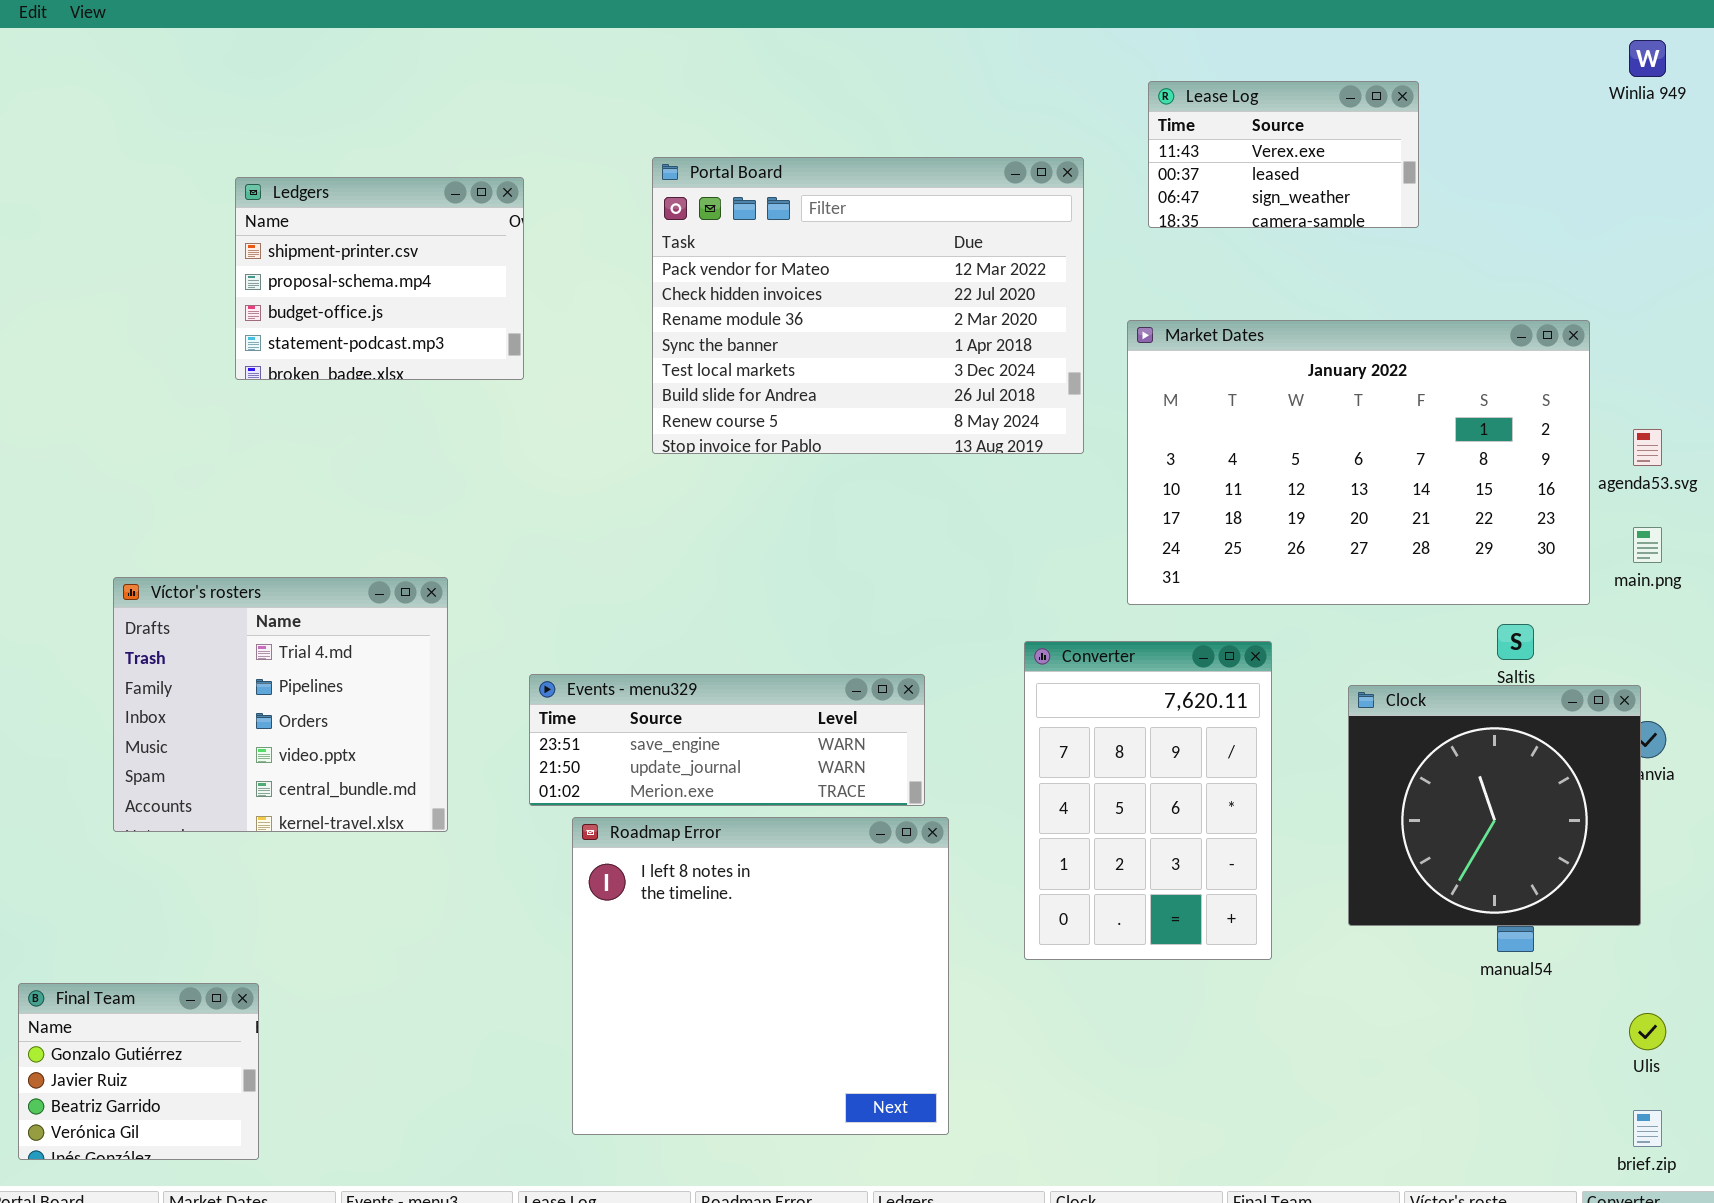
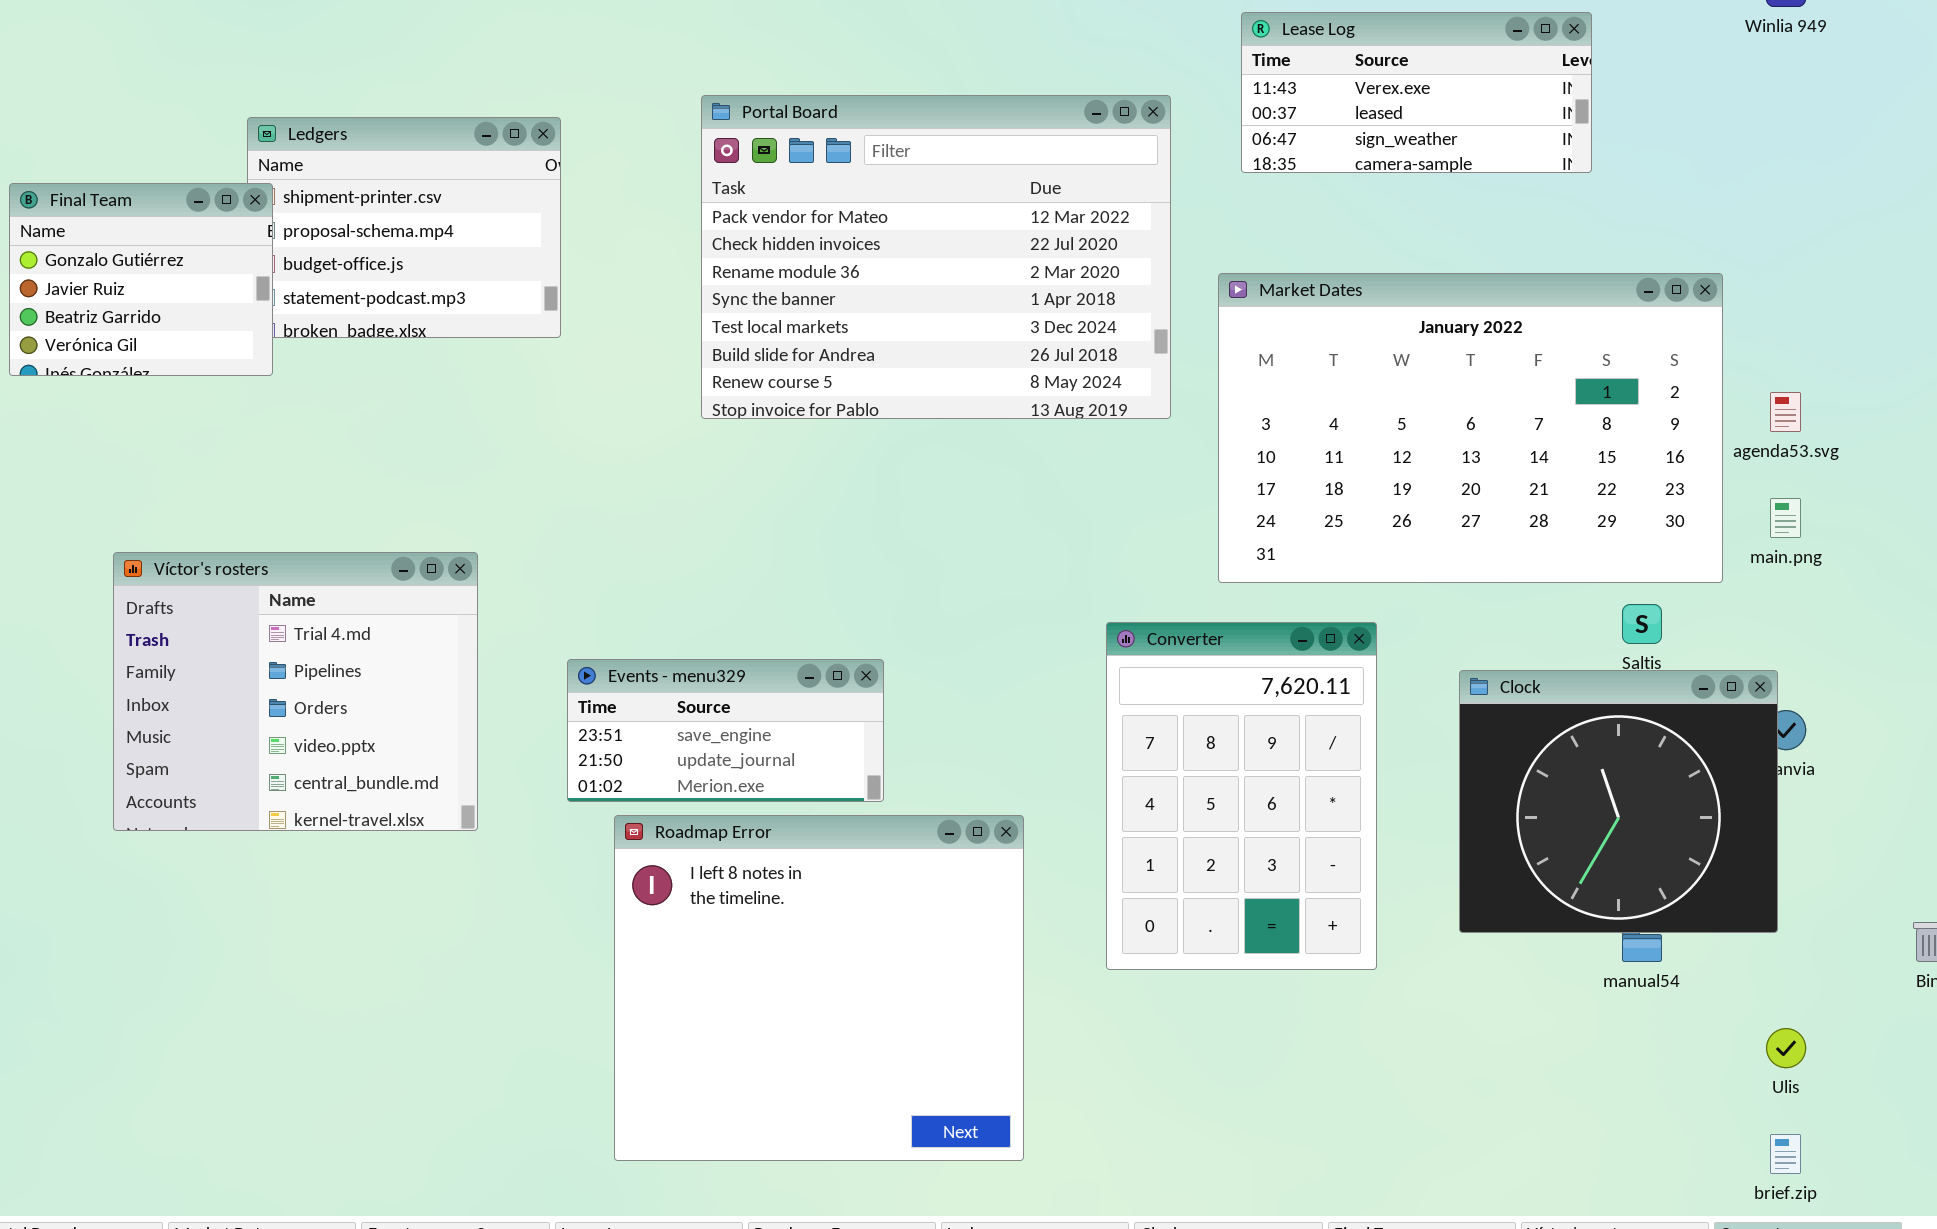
Lease Log: [1148,81,1419,228] -> [1241,12,1592,173], resized
Events - menu329: [529,674,925,806] -> [567,659,884,802], resized
Final Team: [18,983,259,1160] -> [9,183,273,376], moved

